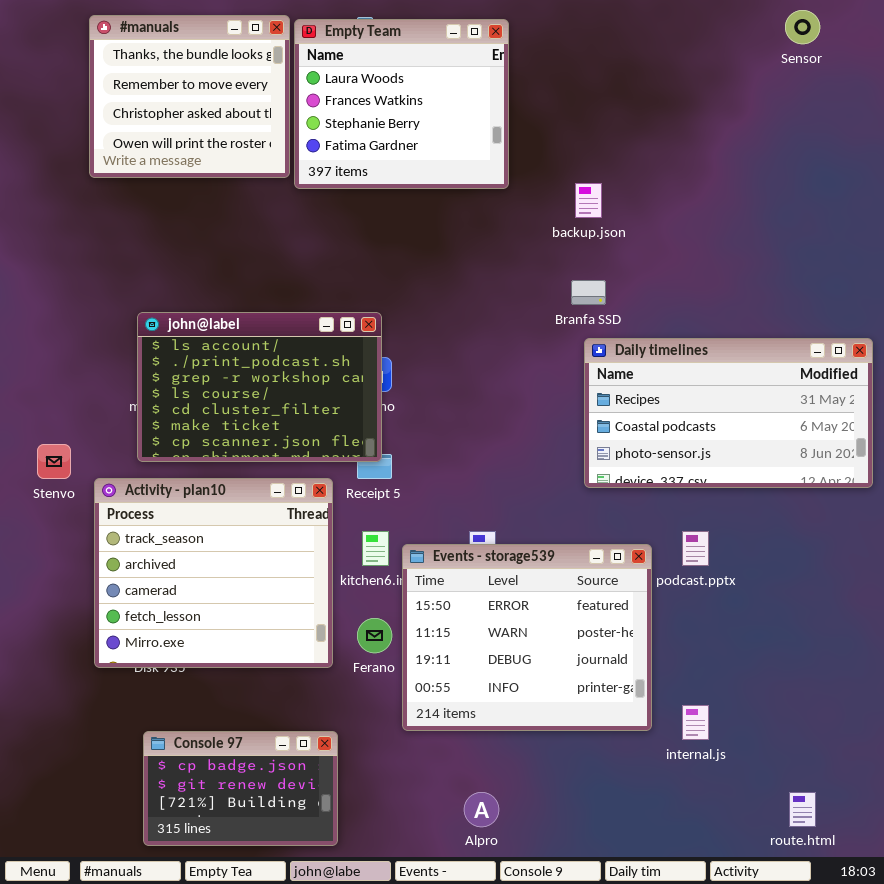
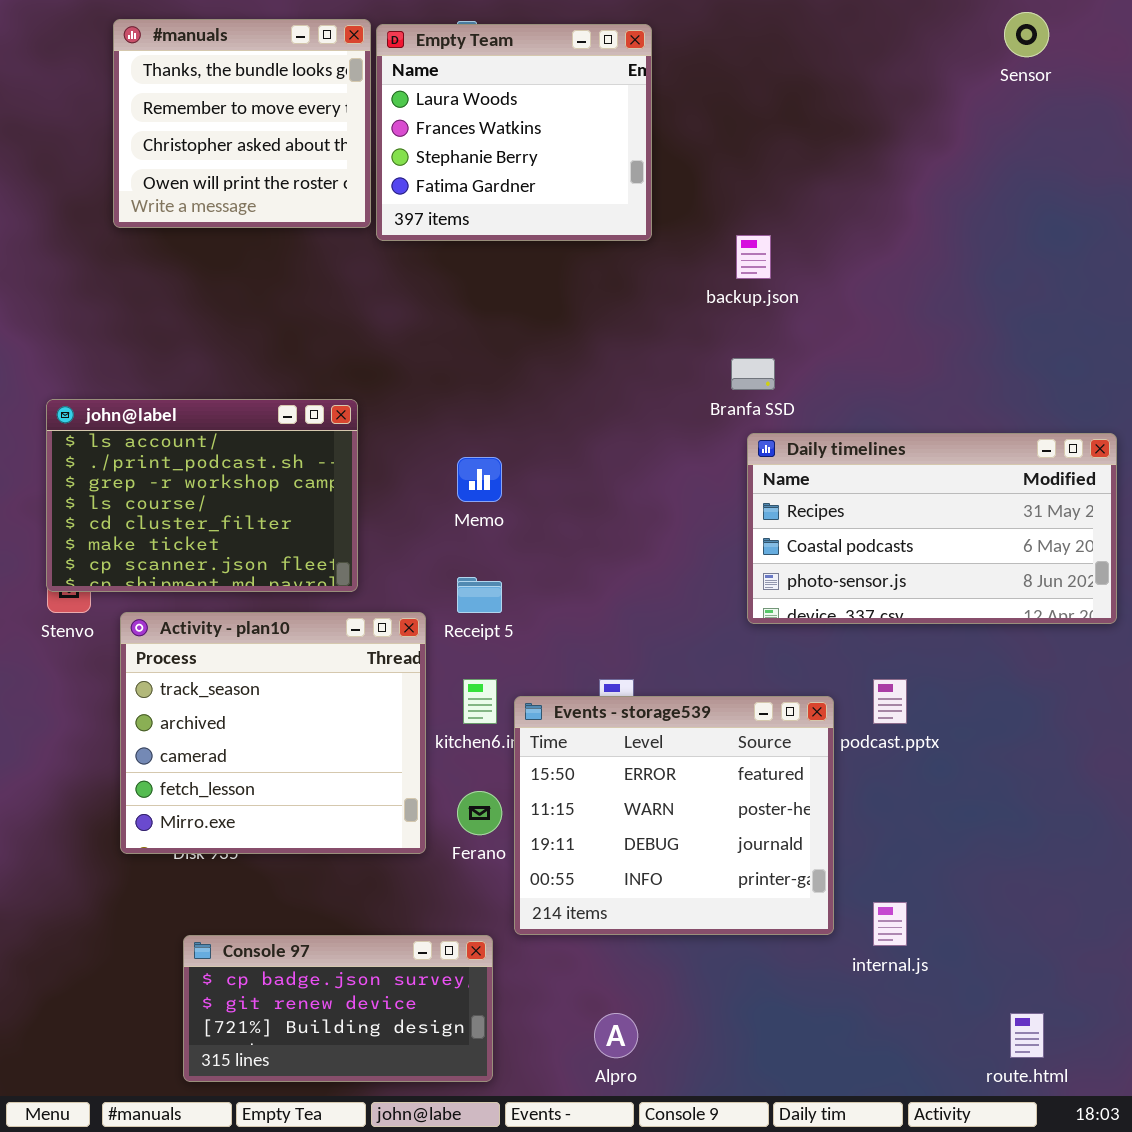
john@label: [137,312,382,462] -> [46,399,358,592], moved
Console 97: [143,731,338,846] -> [183,935,493,1082], resized

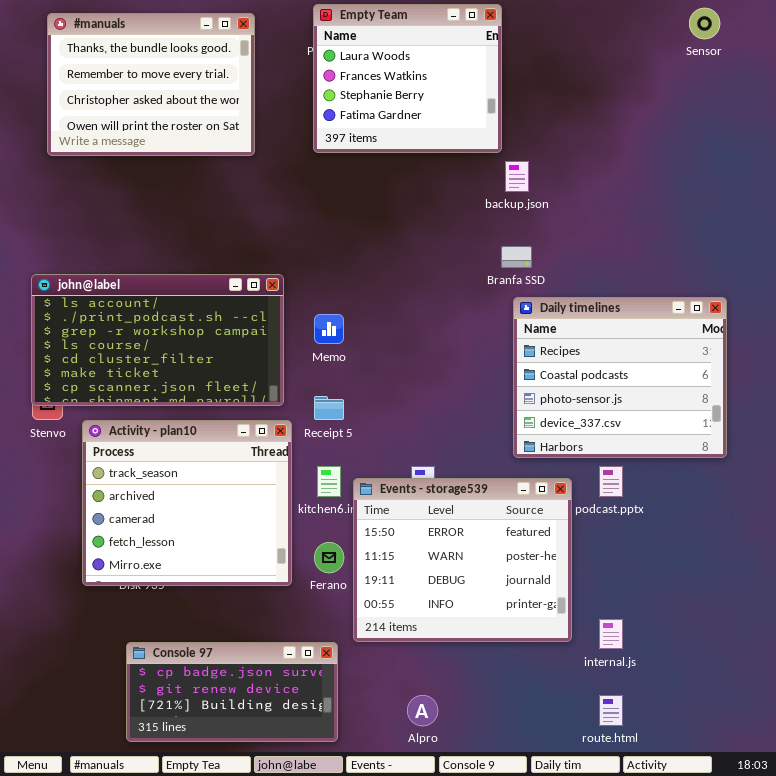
#manuals: [113,19,371,228] -> [47,13,255,156], resized
Empty Team: [376,24,652,241] -> [313,4,502,153], moved
john@label: [46,399,358,592] -> [31,274,284,406], resized
Daily timelines: [747,433,1117,624] -> [513,297,727,458], resized
route.html: [1010,1013,1044,1058] -> [599,695,623,726], moved

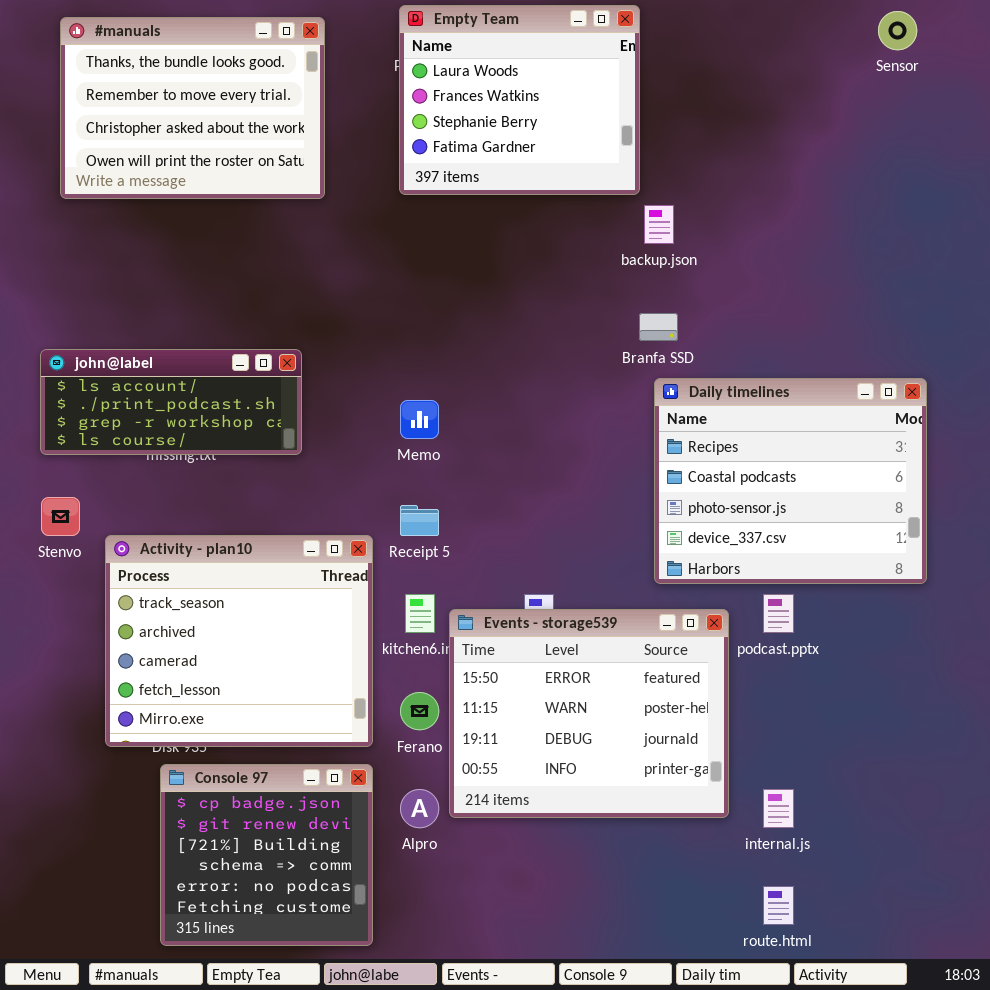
john@label: [31,274,284,406] -> [40,349,302,455], resized
Console 97: [126,642,338,742] -> [160,764,373,946], resized
Alpro: [407,695,438,726] -> [400,789,439,828], moved

